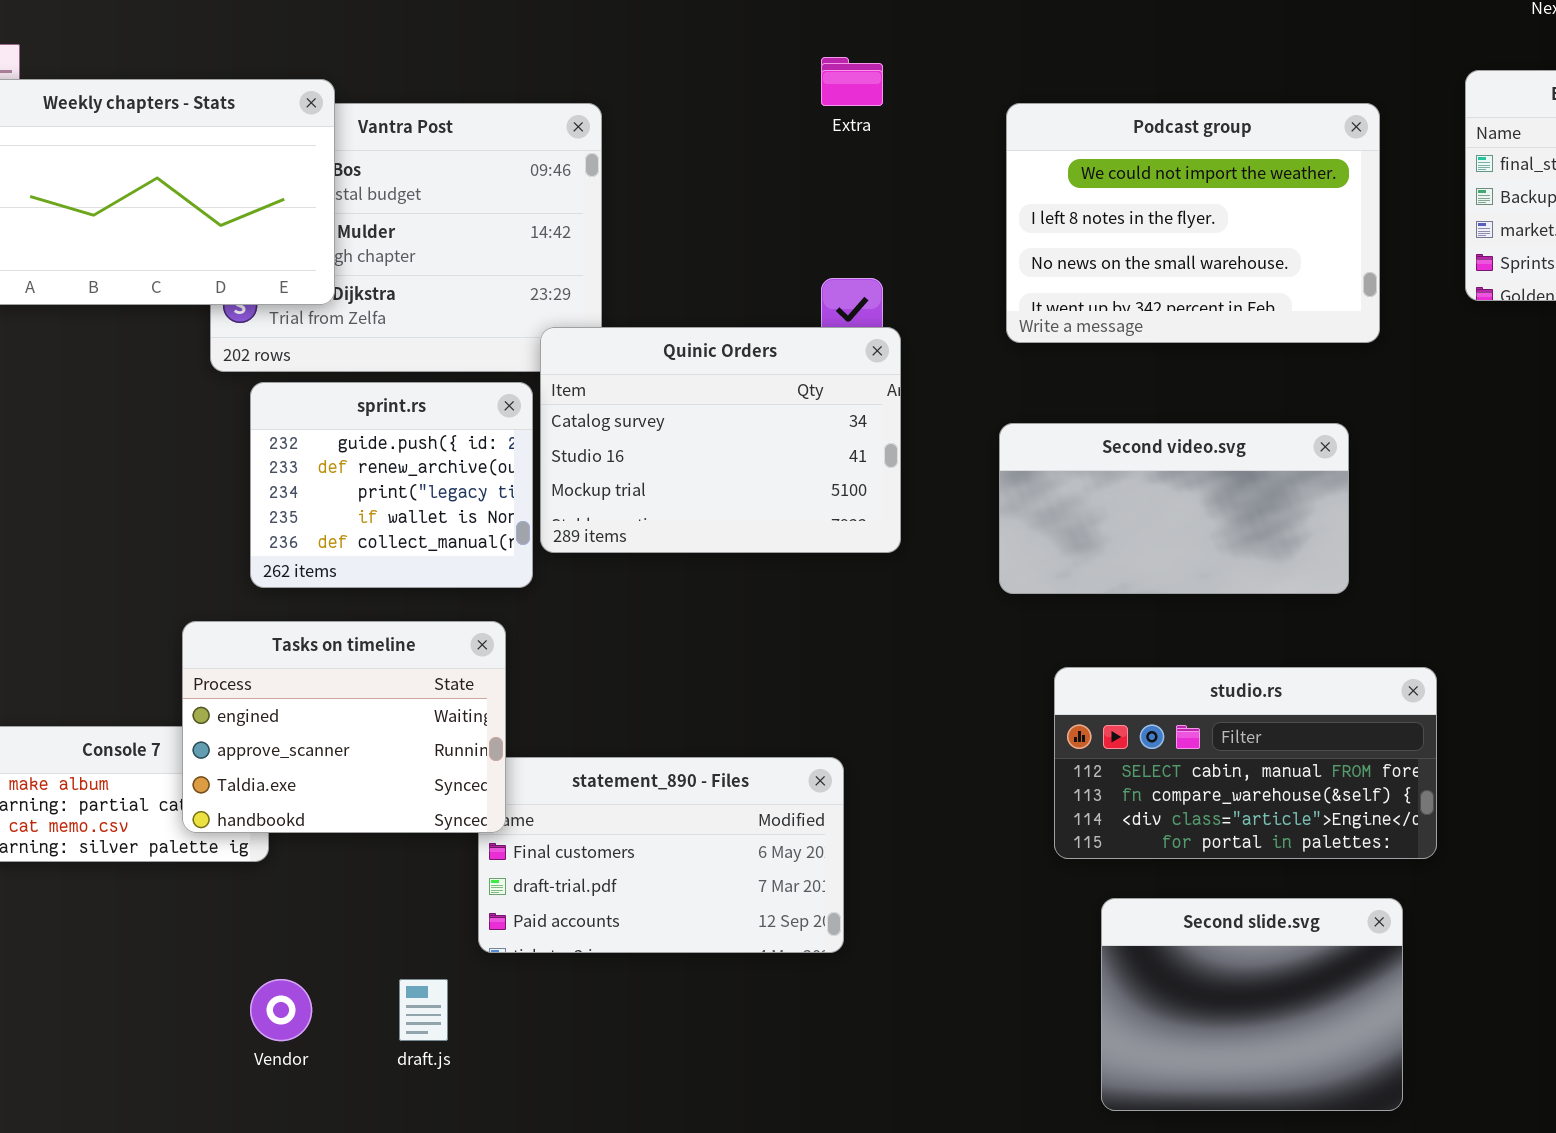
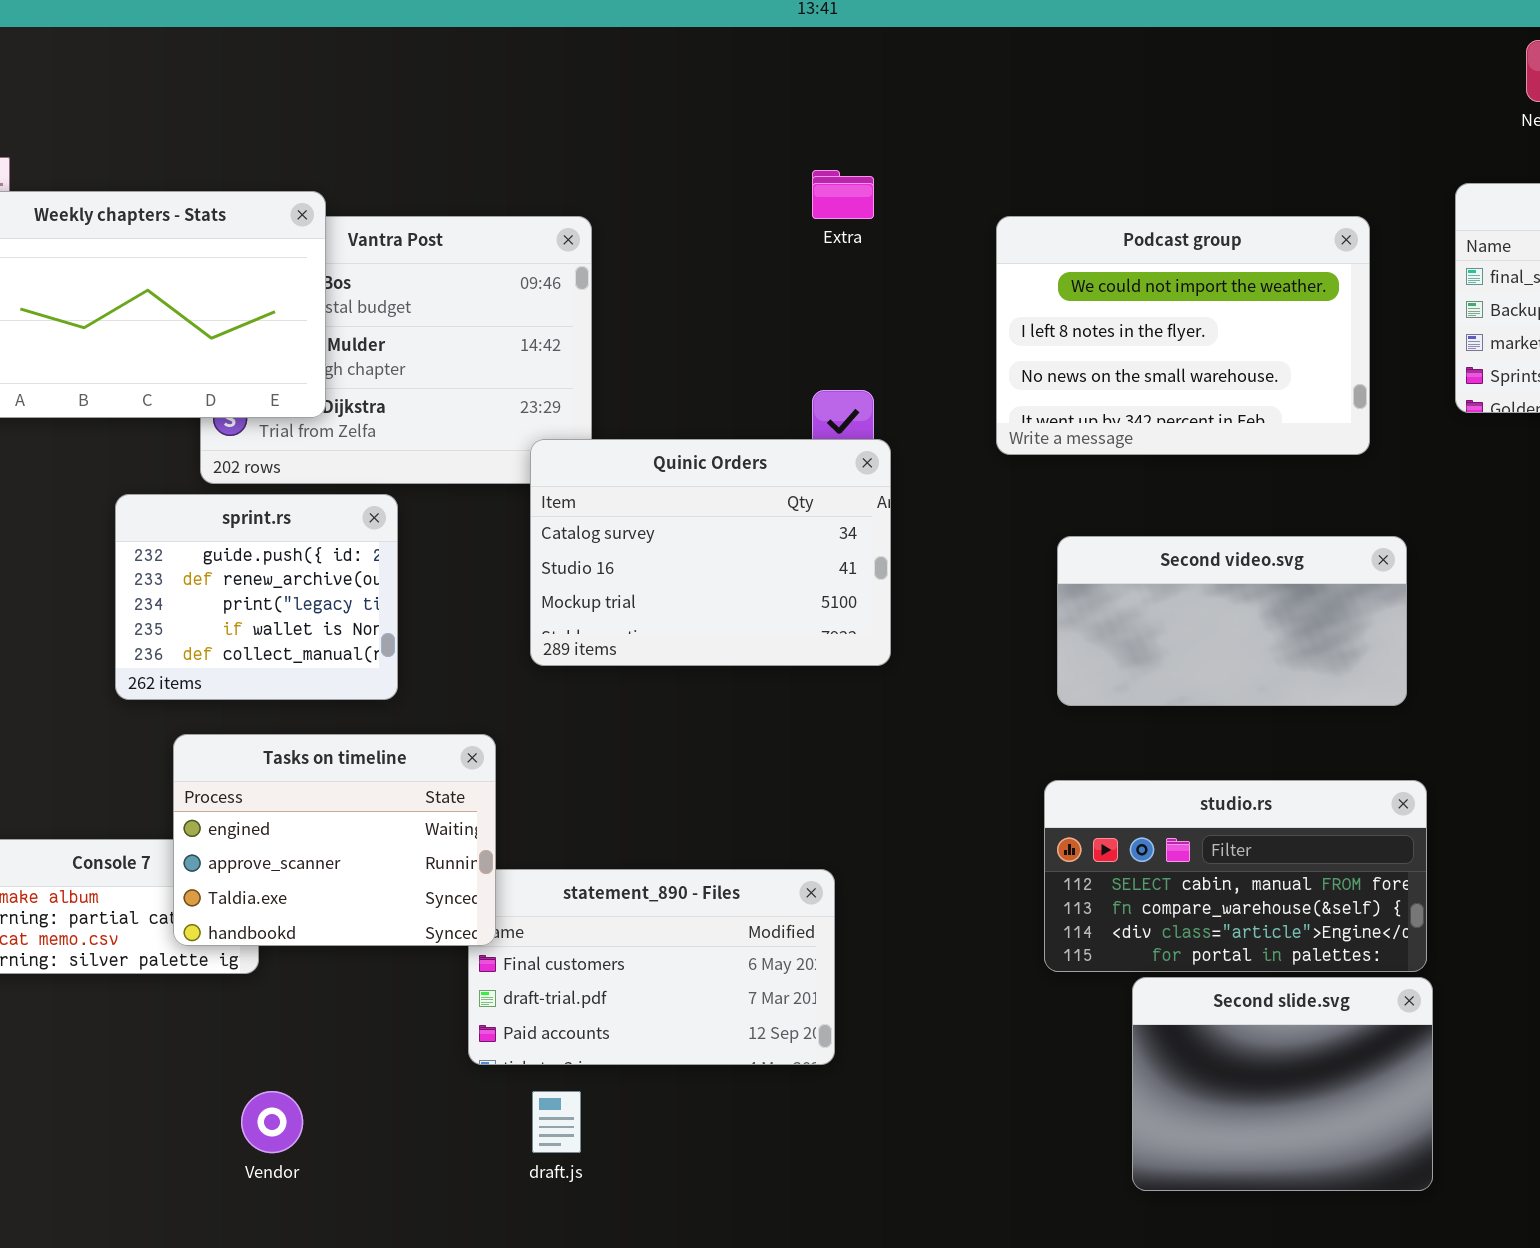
sprint.rs: [250,382,533,588] -> [115,494,398,700], moved
Second video.svg: [999,423,1349,594] -> [1057,536,1407,706], moved
Second slide.svg: [1101,898,1403,1111] -> [1132,977,1433,1191], moved
draft.js: [399,979,448,1041] -> [532,1091,581,1153], moved

